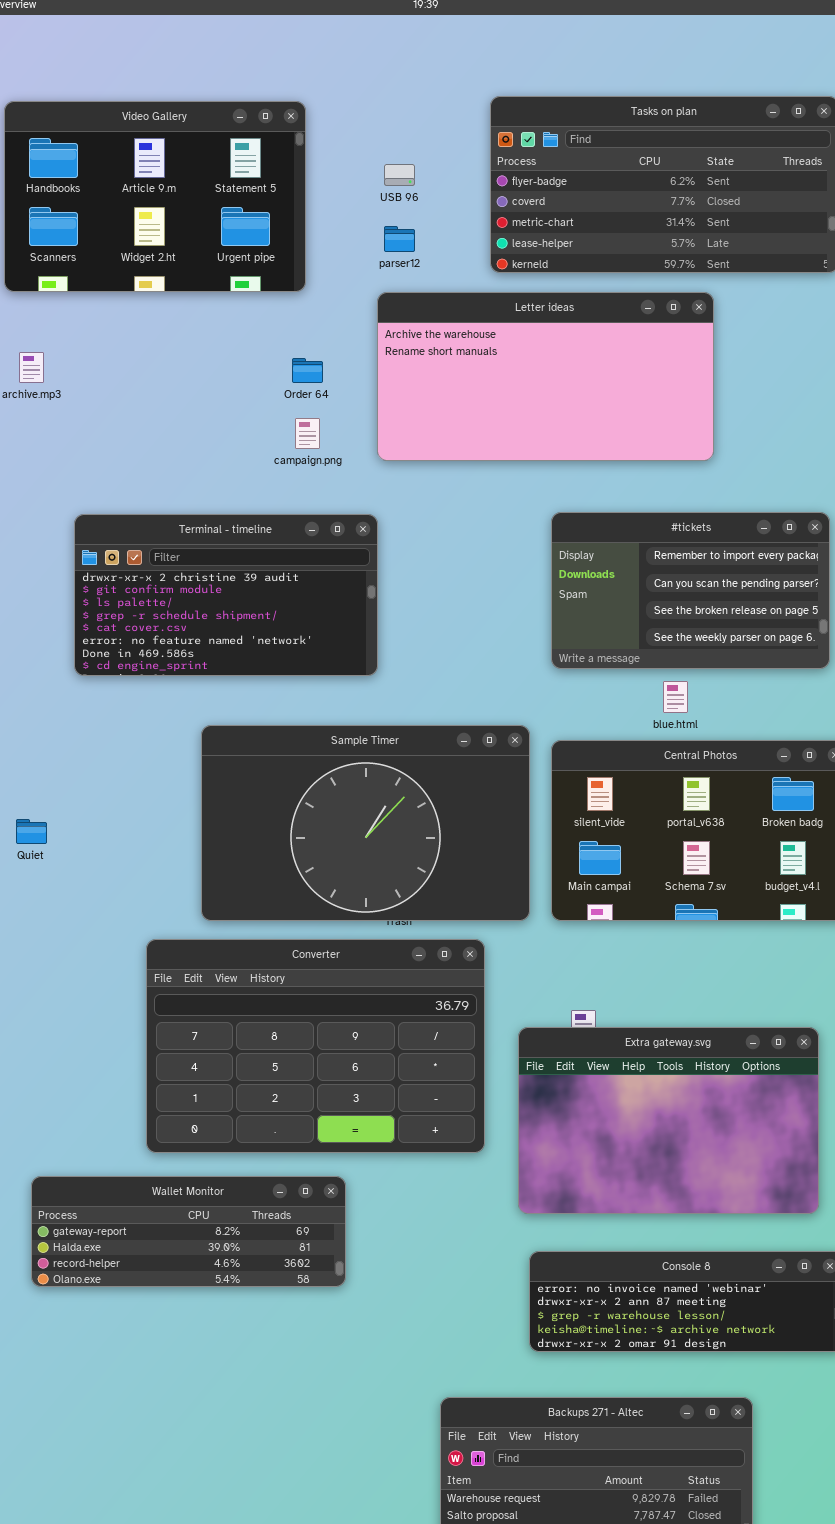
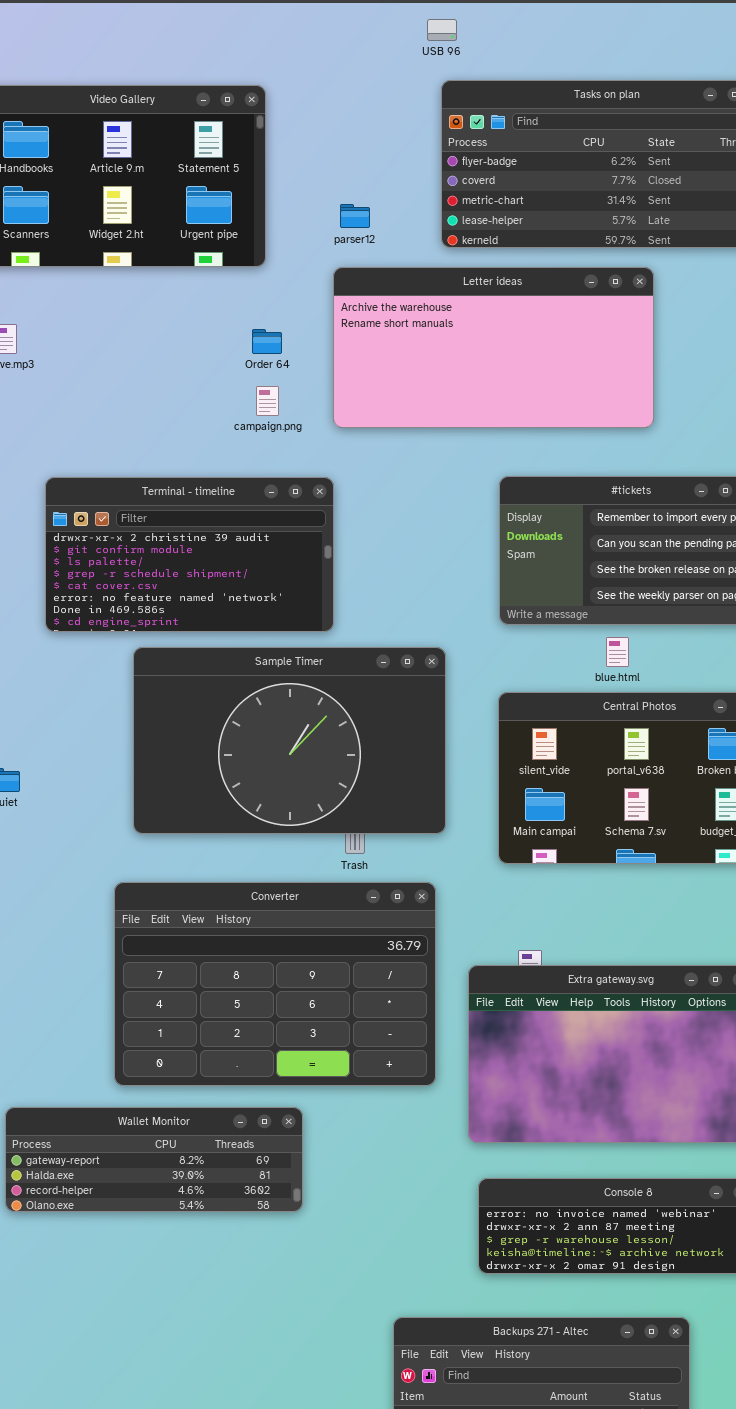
USB 96: [384,164,415,186] -> [427,19,457,41], moved
Sample Timer: [201,725,530,921] -> [133,647,446,834], moved

